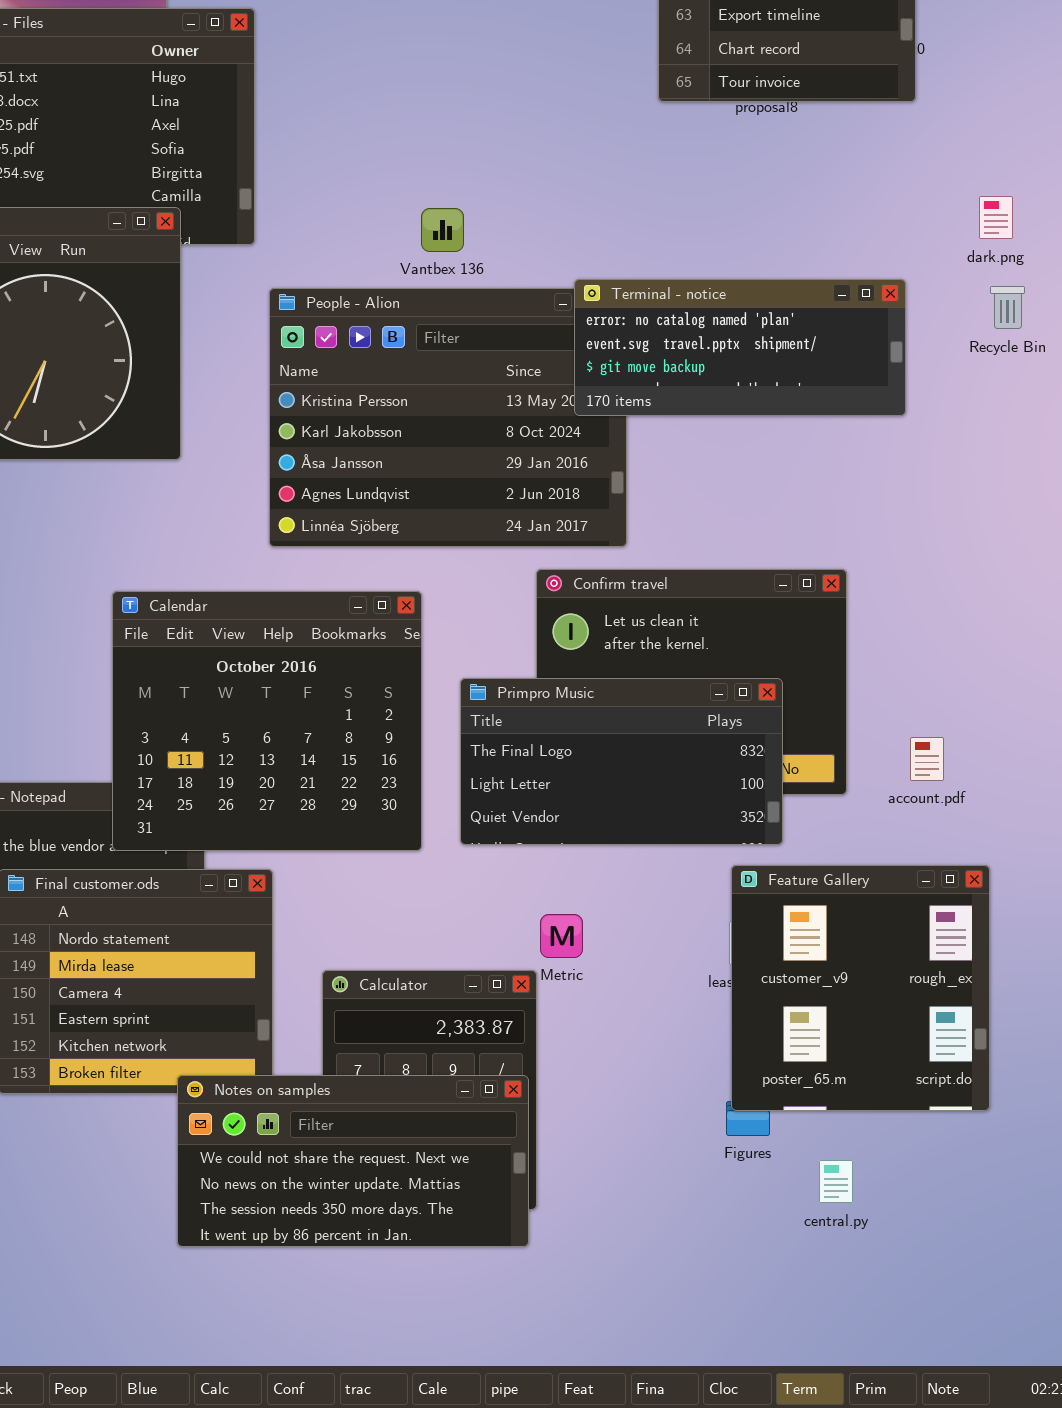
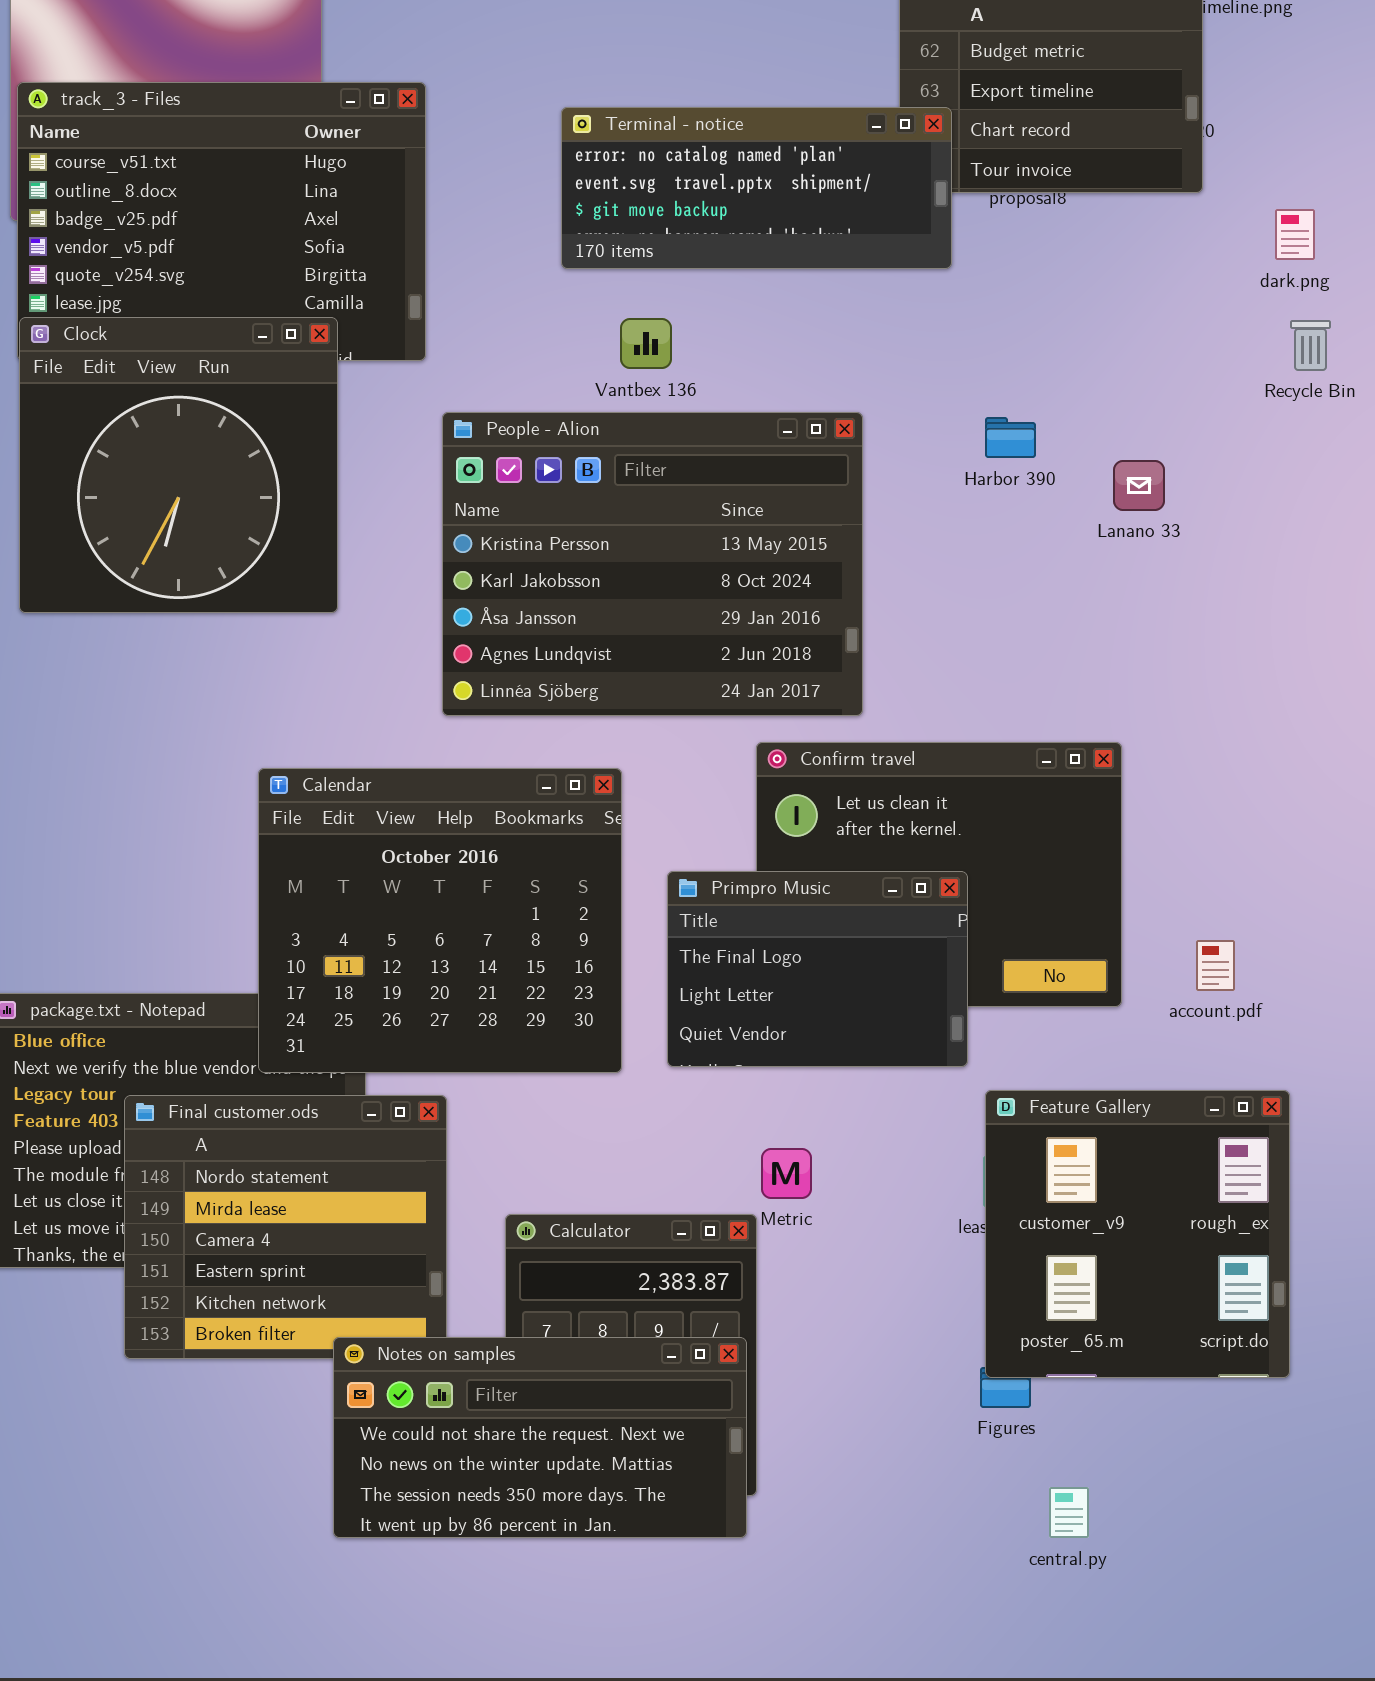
dark.png: [979,196,1013,239] -> [1275,209,1315,260], moved
Terminal - notice: [574,279,906,416] -> [561,107,952,269], moved
Recycle Bin: [990,286,1025,329] -> [1290,320,1331,371], moved
Primpro Music: [460,678,783,845] -> [667,871,968,1067], resized
central.py: [819,1160,853,1203] -> [1049,1487,1089,1538], moved

